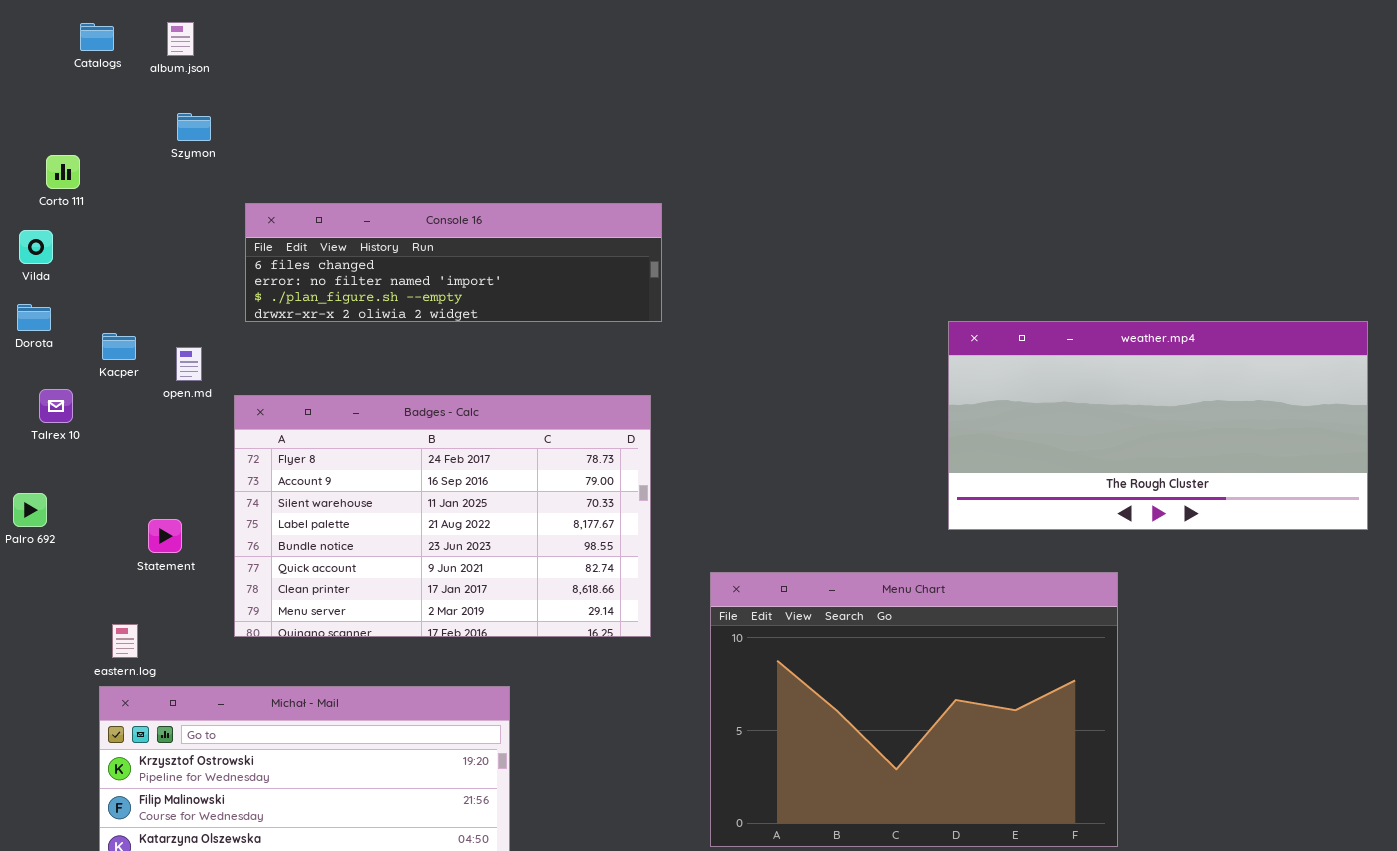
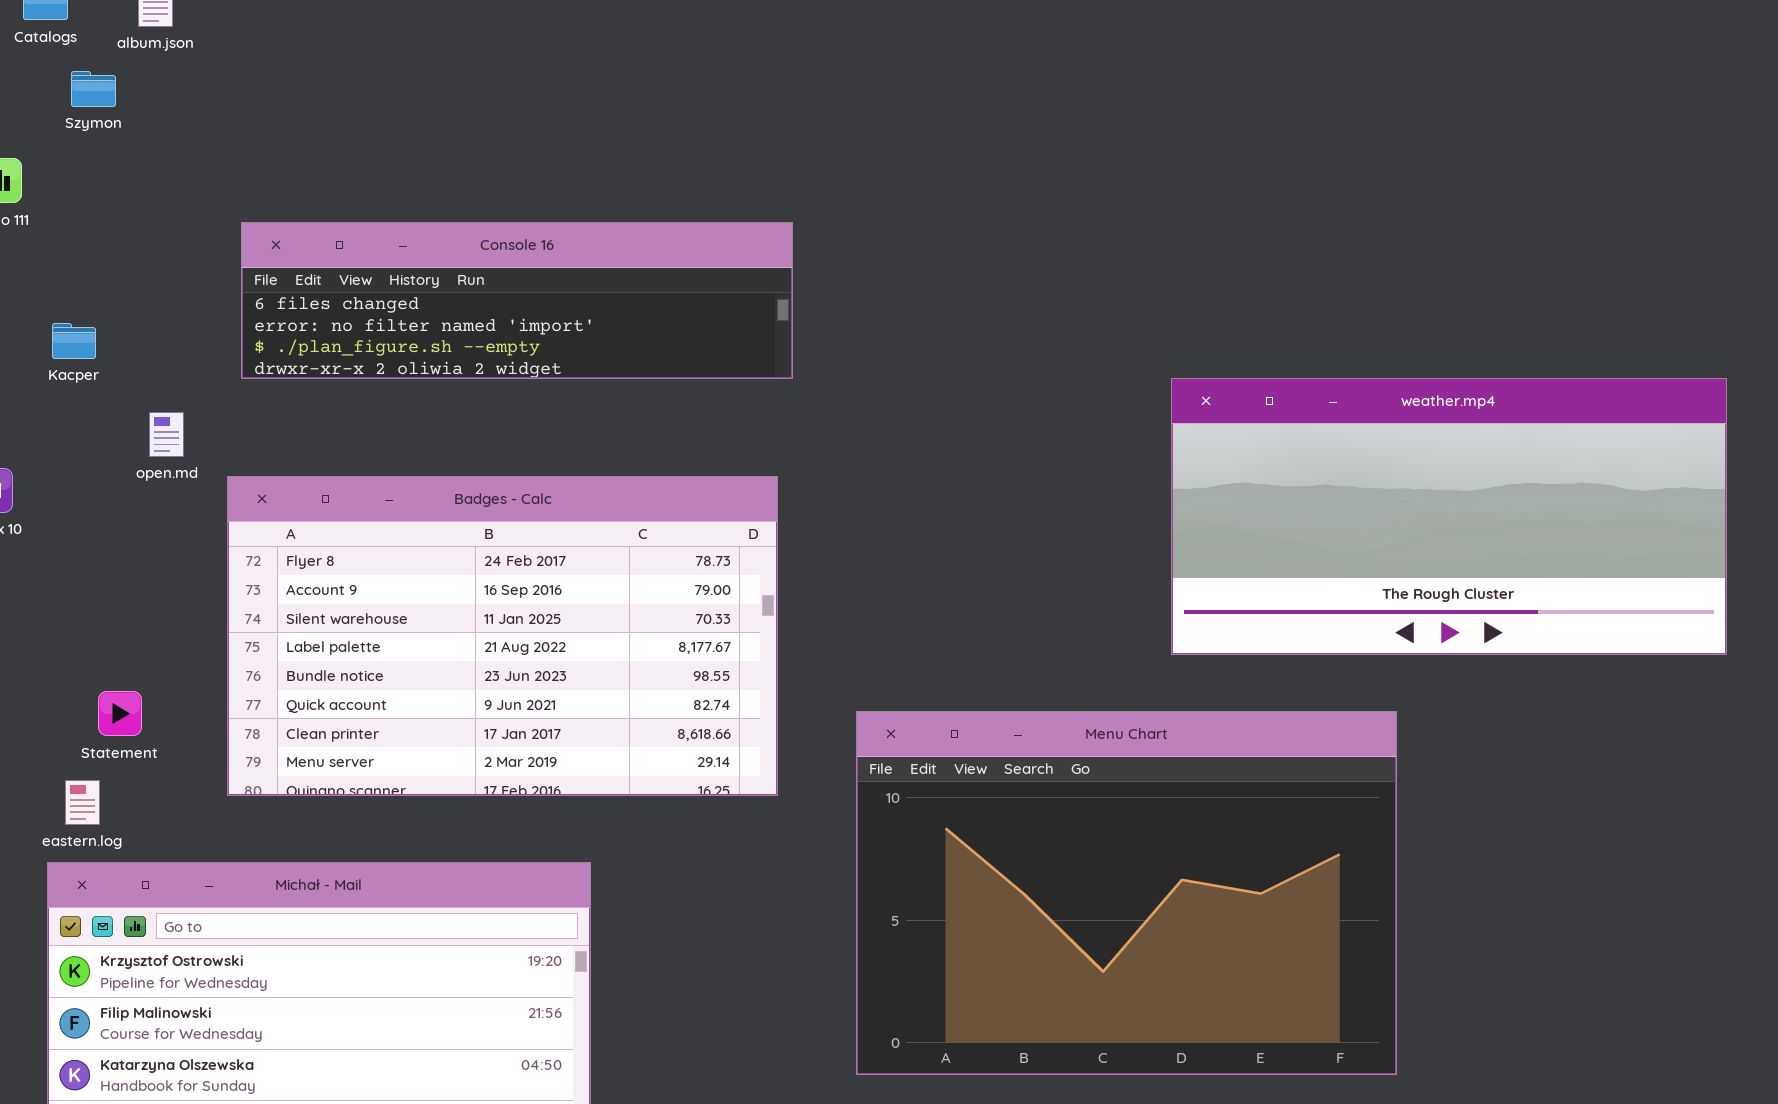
Szymon: [177,113,211,141] -> [71,71,116,107], moved
Kacper: [102,333,136,360] -> [52,323,96,359], moved
Statement: [148,519,182,553] -> [98,691,142,736], moved

